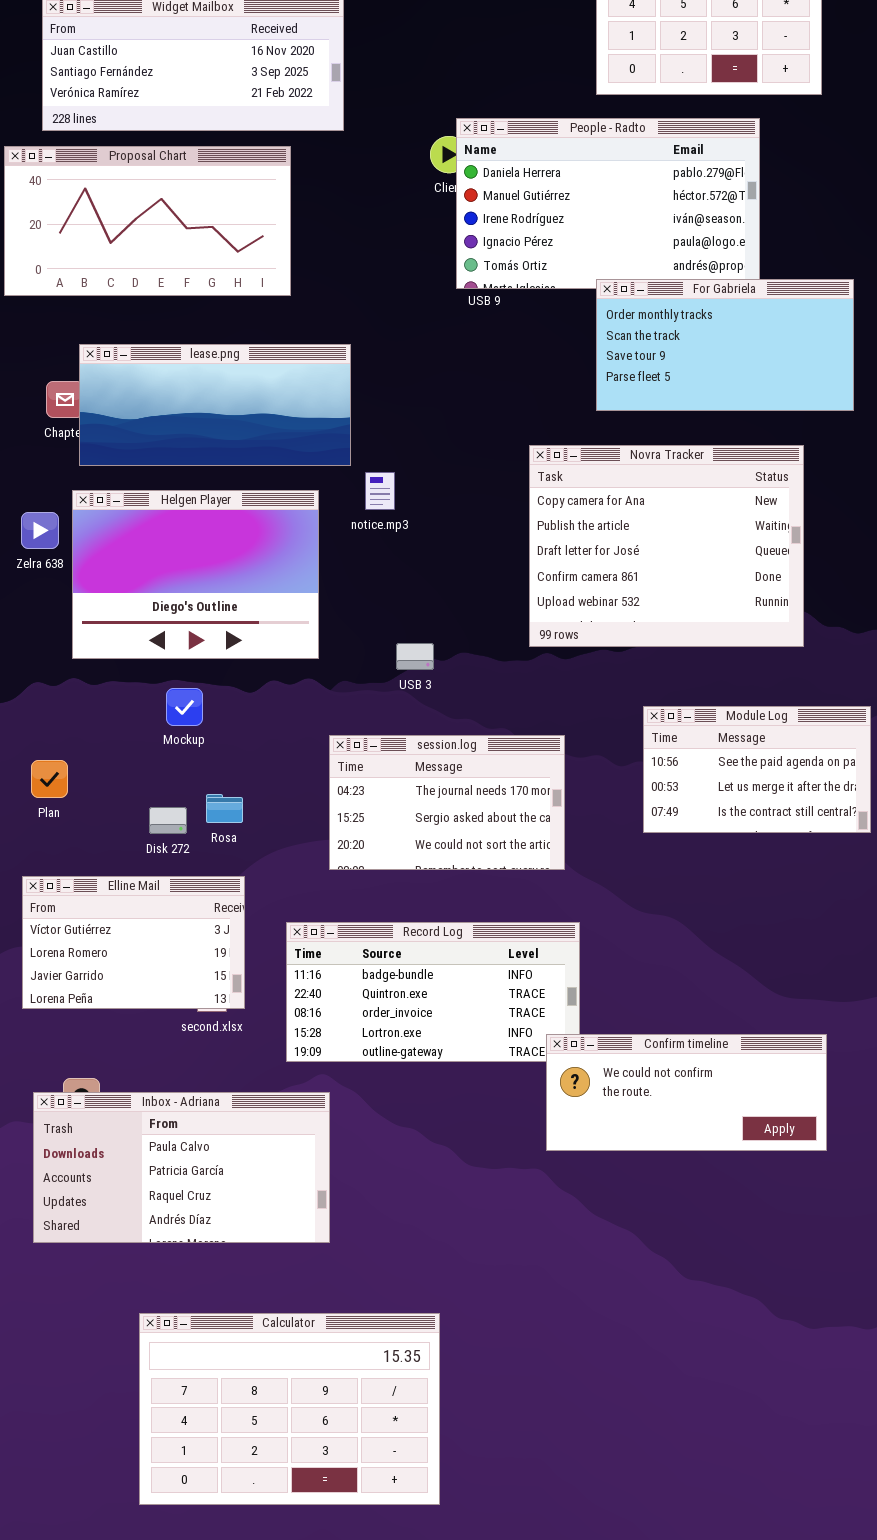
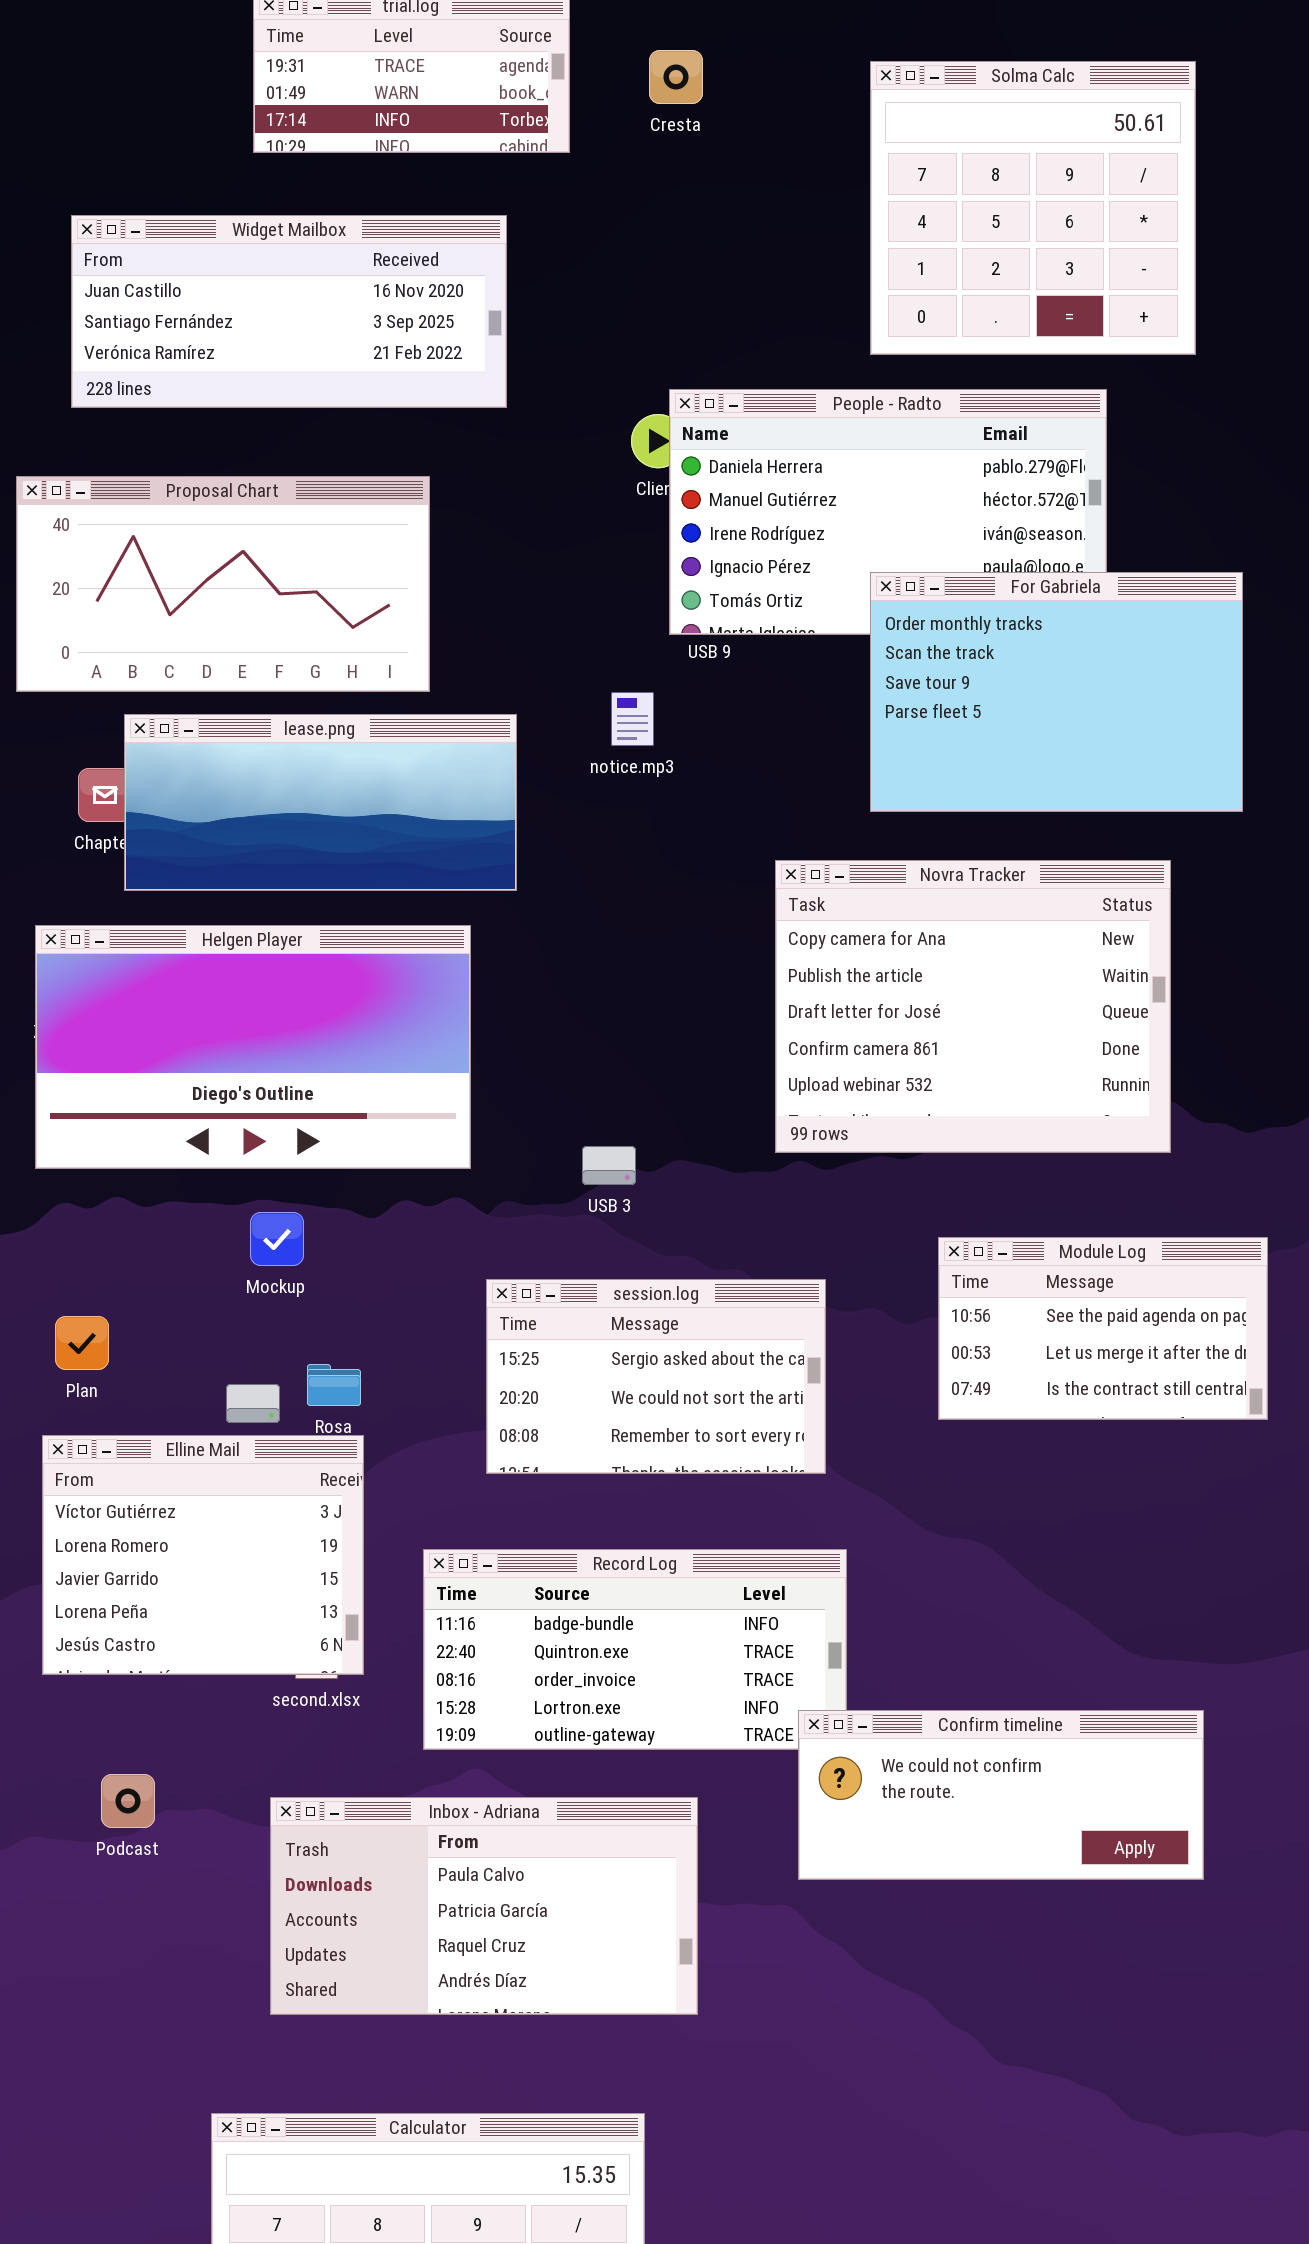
Proposal Chart: [4,146,291,296] -> [16,476,430,692], moved
For Gabriela: [596,279,854,411] -> [870,572,1243,812], resized
notice.mp3: [365,472,395,510] -> [611,692,654,746], moved
Helgen Player: [72,490,319,659] -> [35,925,471,1169], resized
session.log: [329,735,565,870] -> [486,1279,826,1474], scrolled down 1 row
Elline Mail: [22,876,245,1009] -> [42,1435,364,1675], resized
Inbox - Adriana: [33,1092,330,1243] -> [270,1797,698,2015], moved

